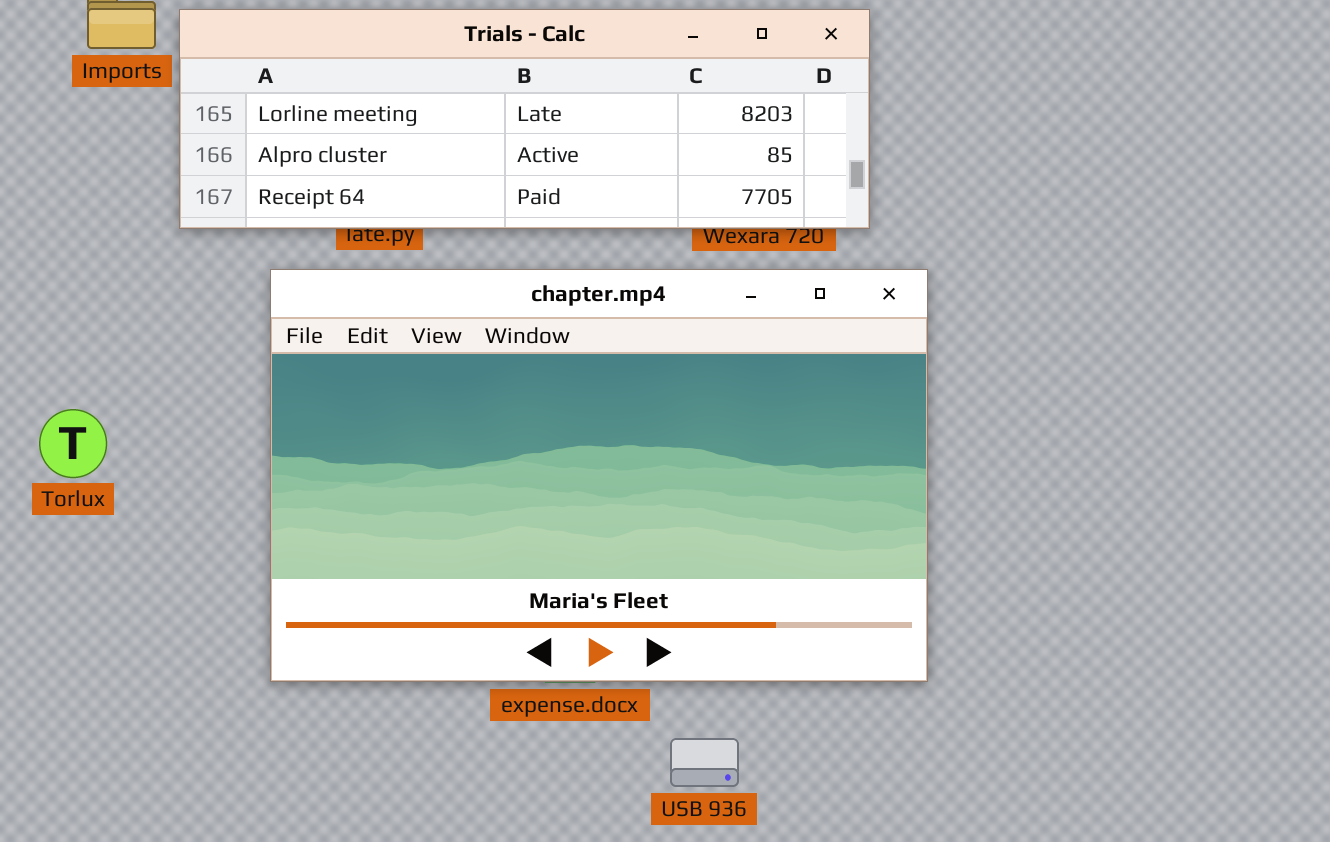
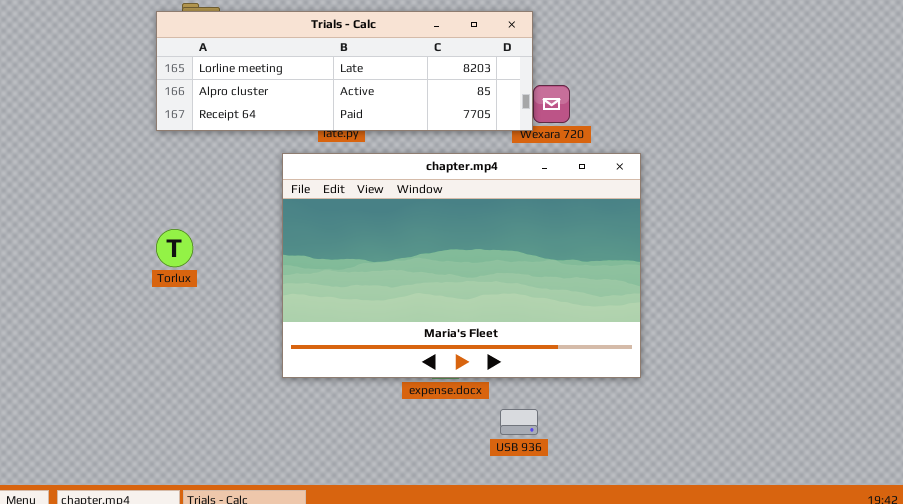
Trials - Calc: [179,9,870,229] -> [156,11,533,131], moved

